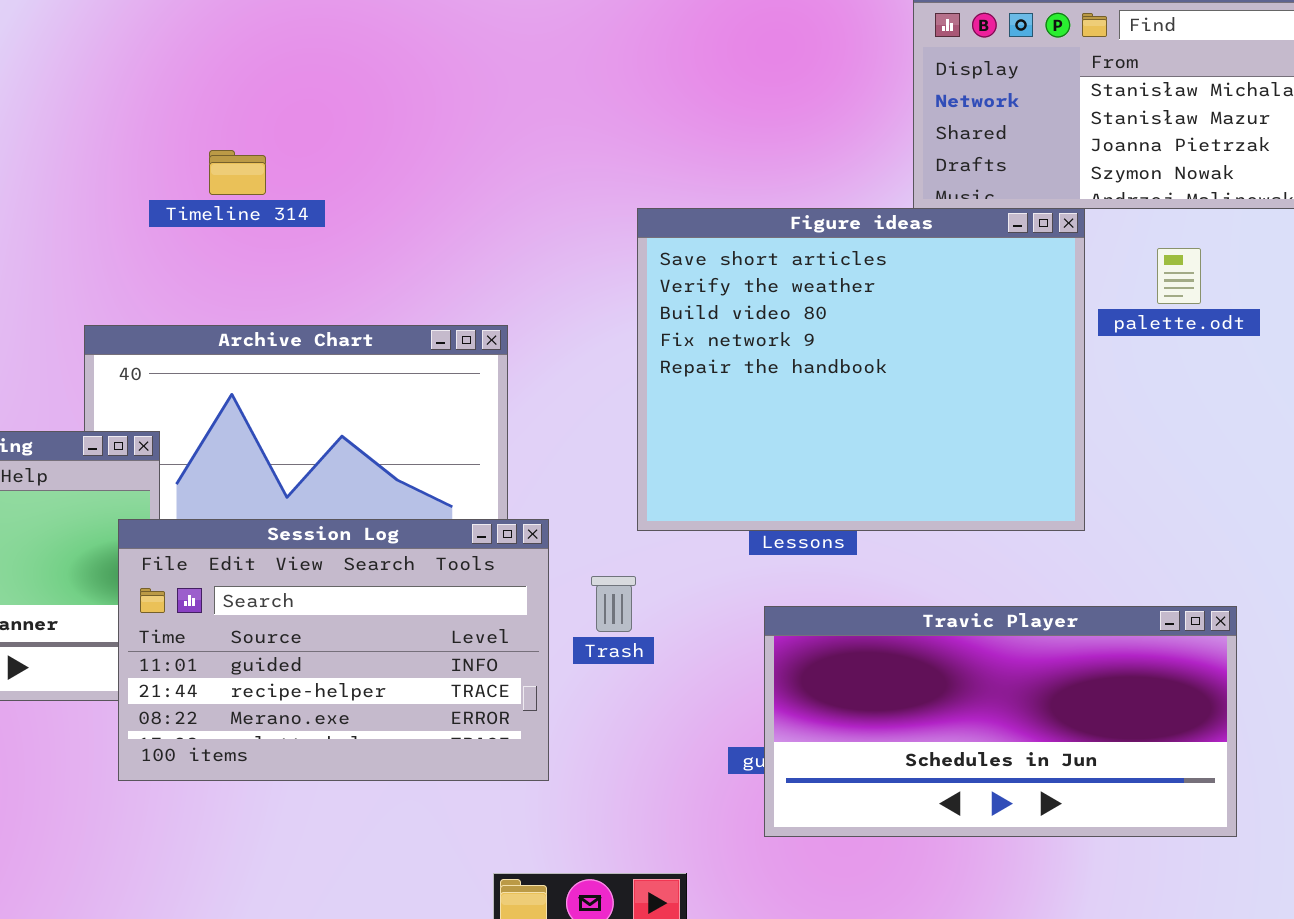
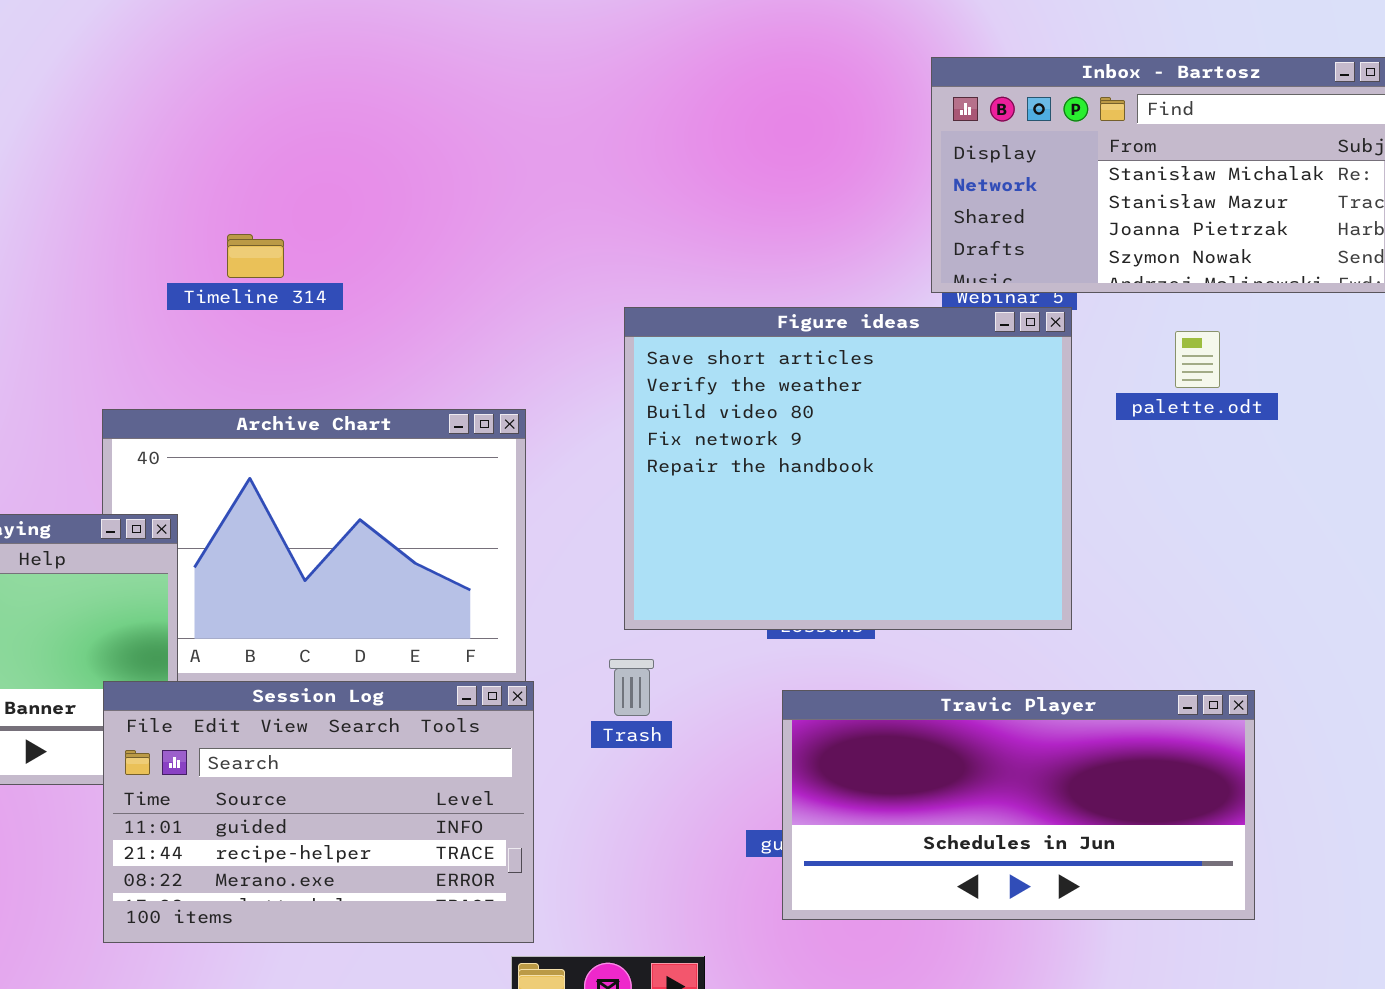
Figure ideas: [637,208,1085,531] -> [624,307,1072,630], moved
Session Log: [118,519,549,781] -> [103,681,534,943], moved

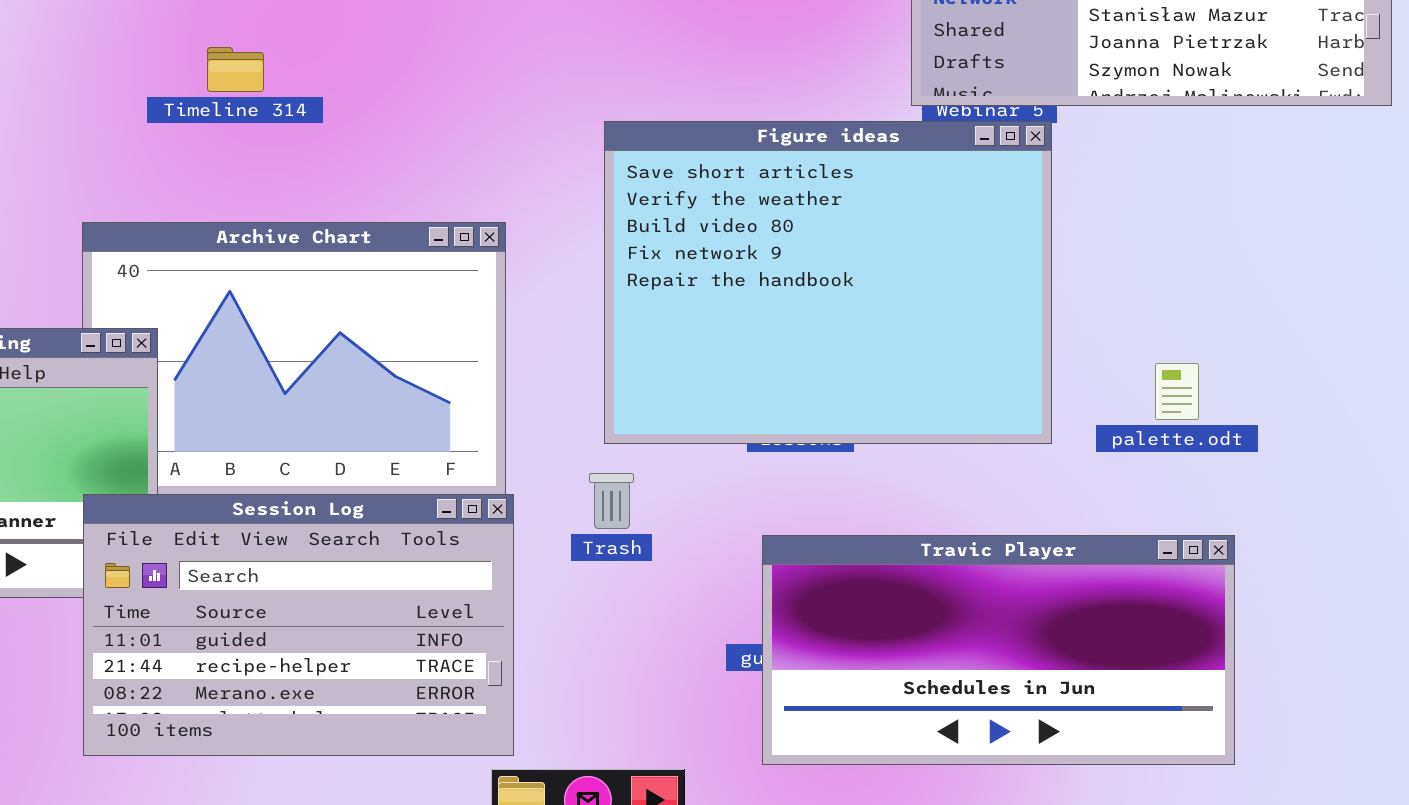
palette.odt: [1175,331,1220,388] -> [1155,363,1199,420], moved
Travic Player: [782,690,1255,920] -> [762,535,1235,765], moved

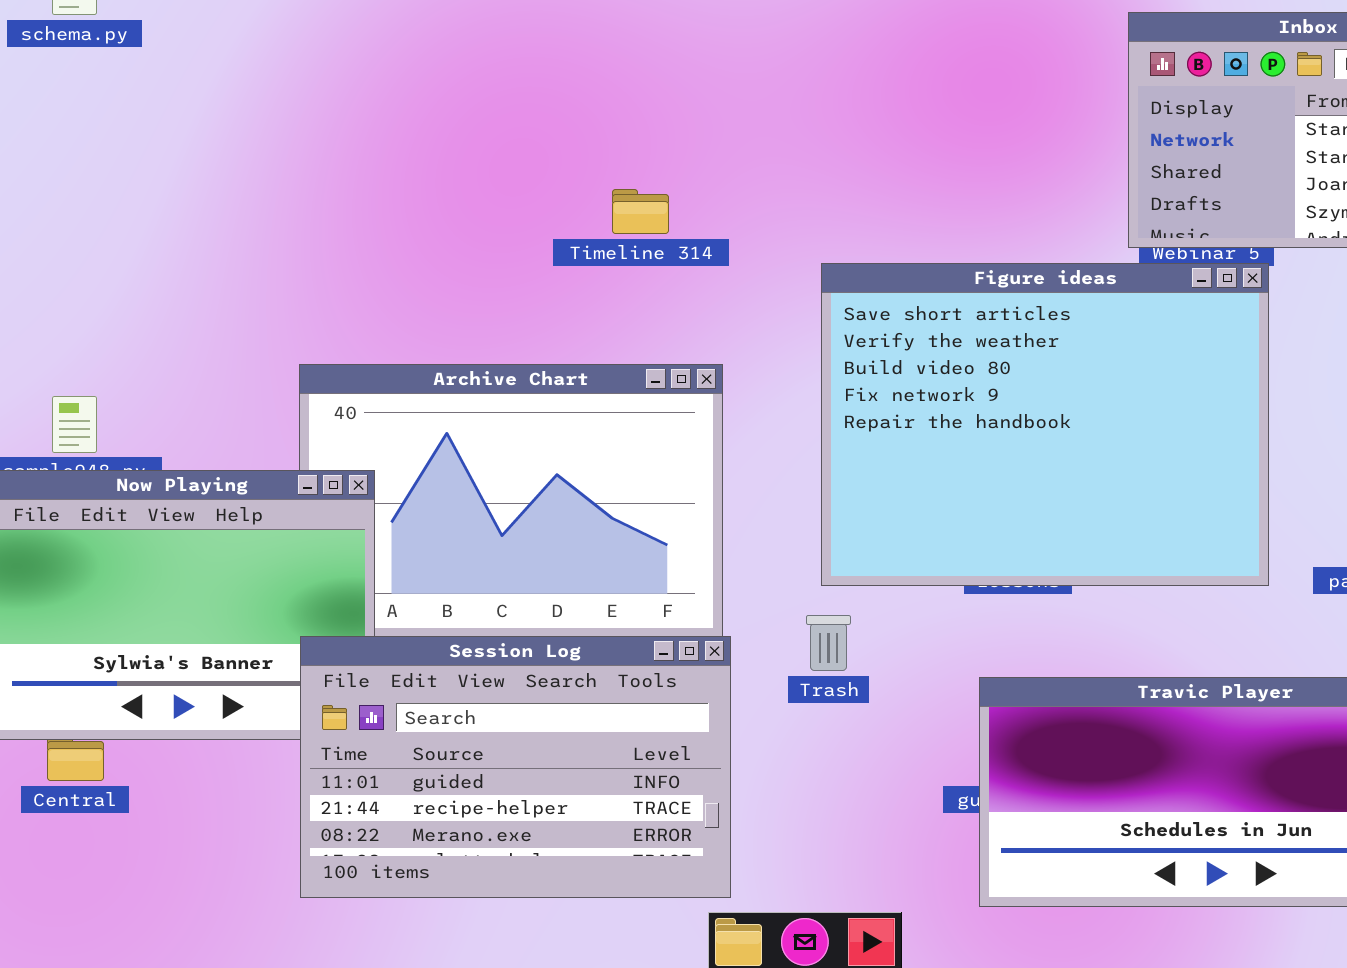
Timeline 314: [207,47,264,92] -> [612,189,669,234], moved

